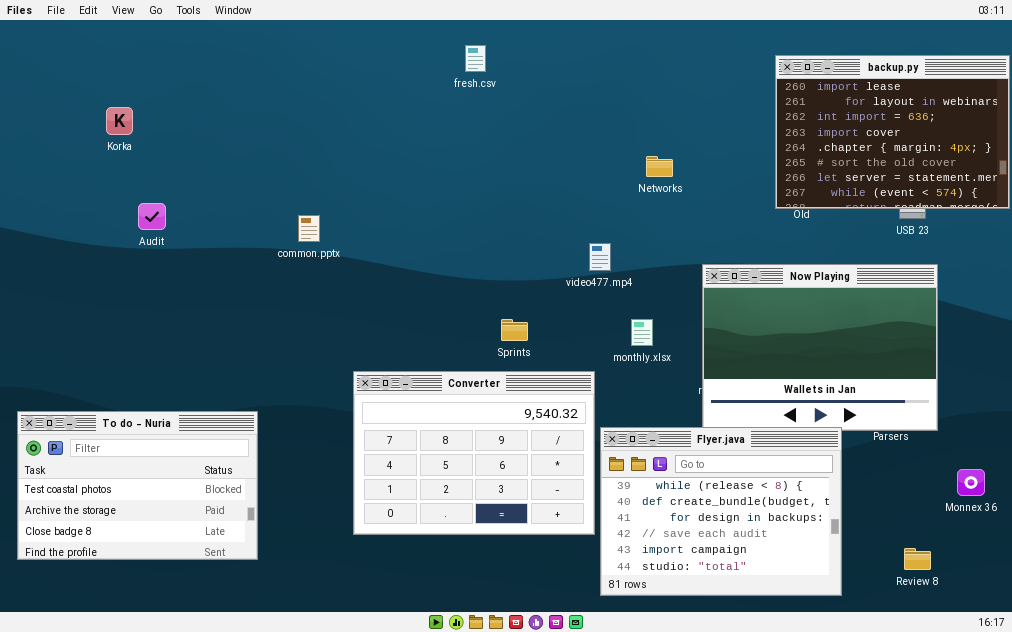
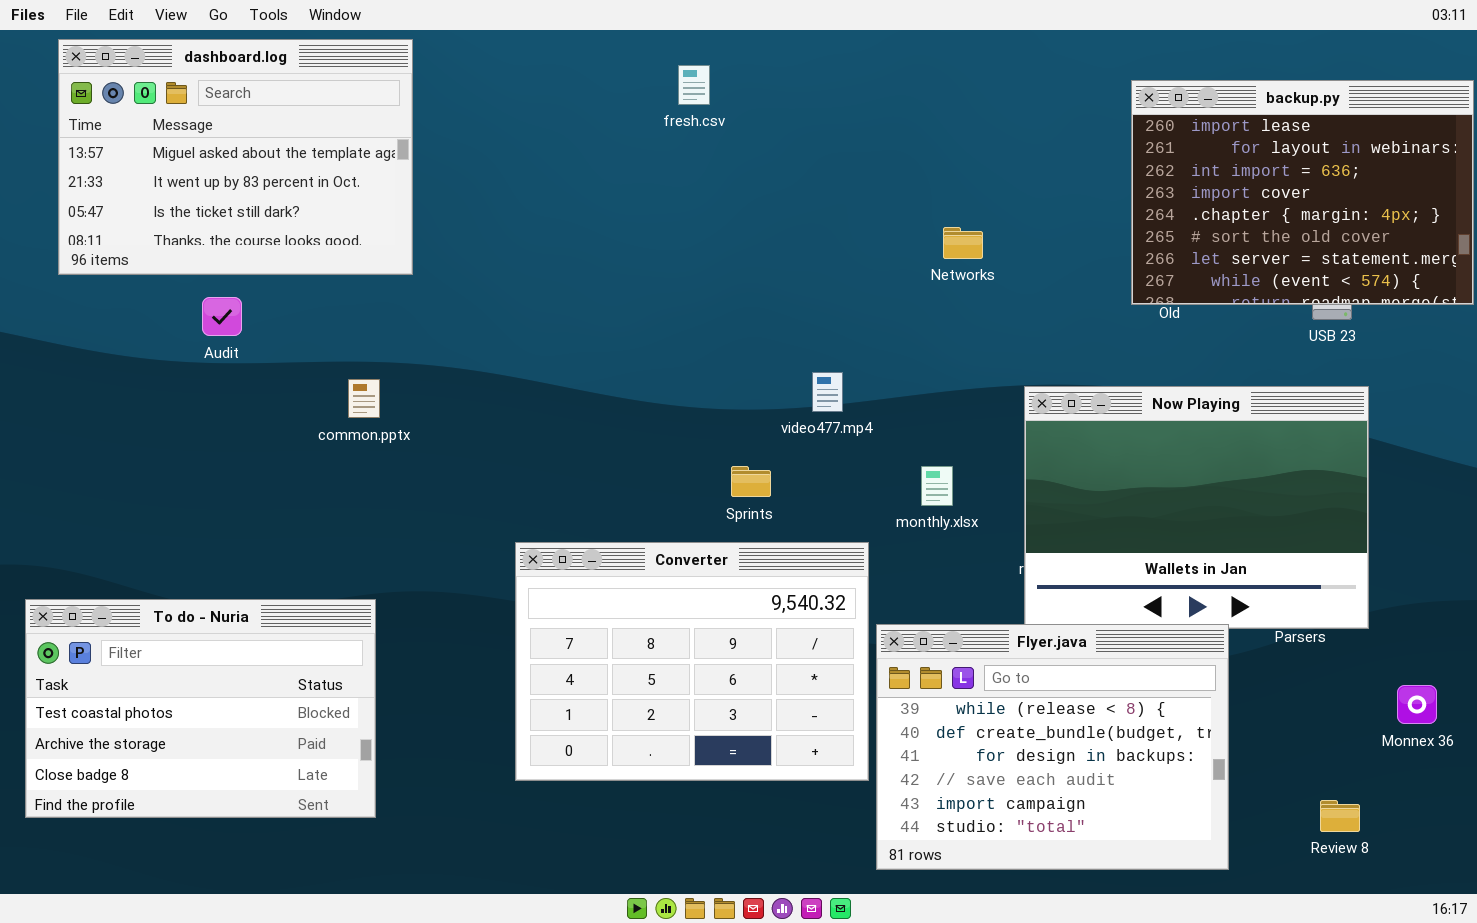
dashboard.log: none -> [58,39,413,275], opened
common.pptx: [298,215,320,242] -> [348,379,380,418], moved
video477.mp4: [589,243,611,271] -> [812,372,843,412], moved

